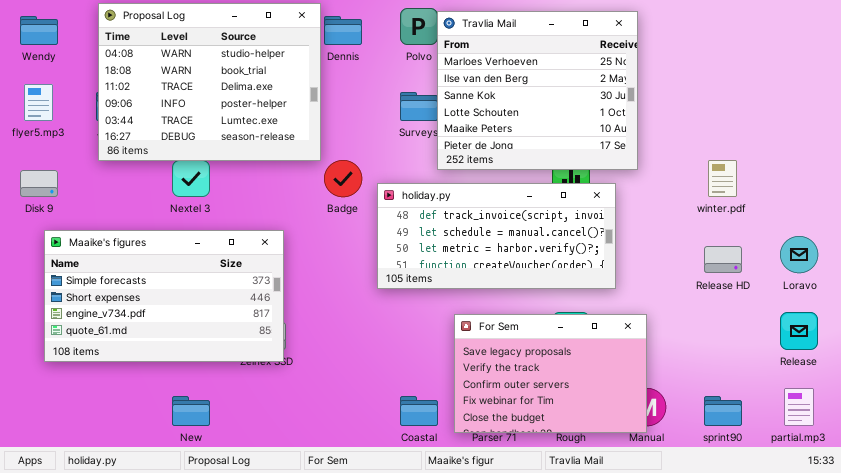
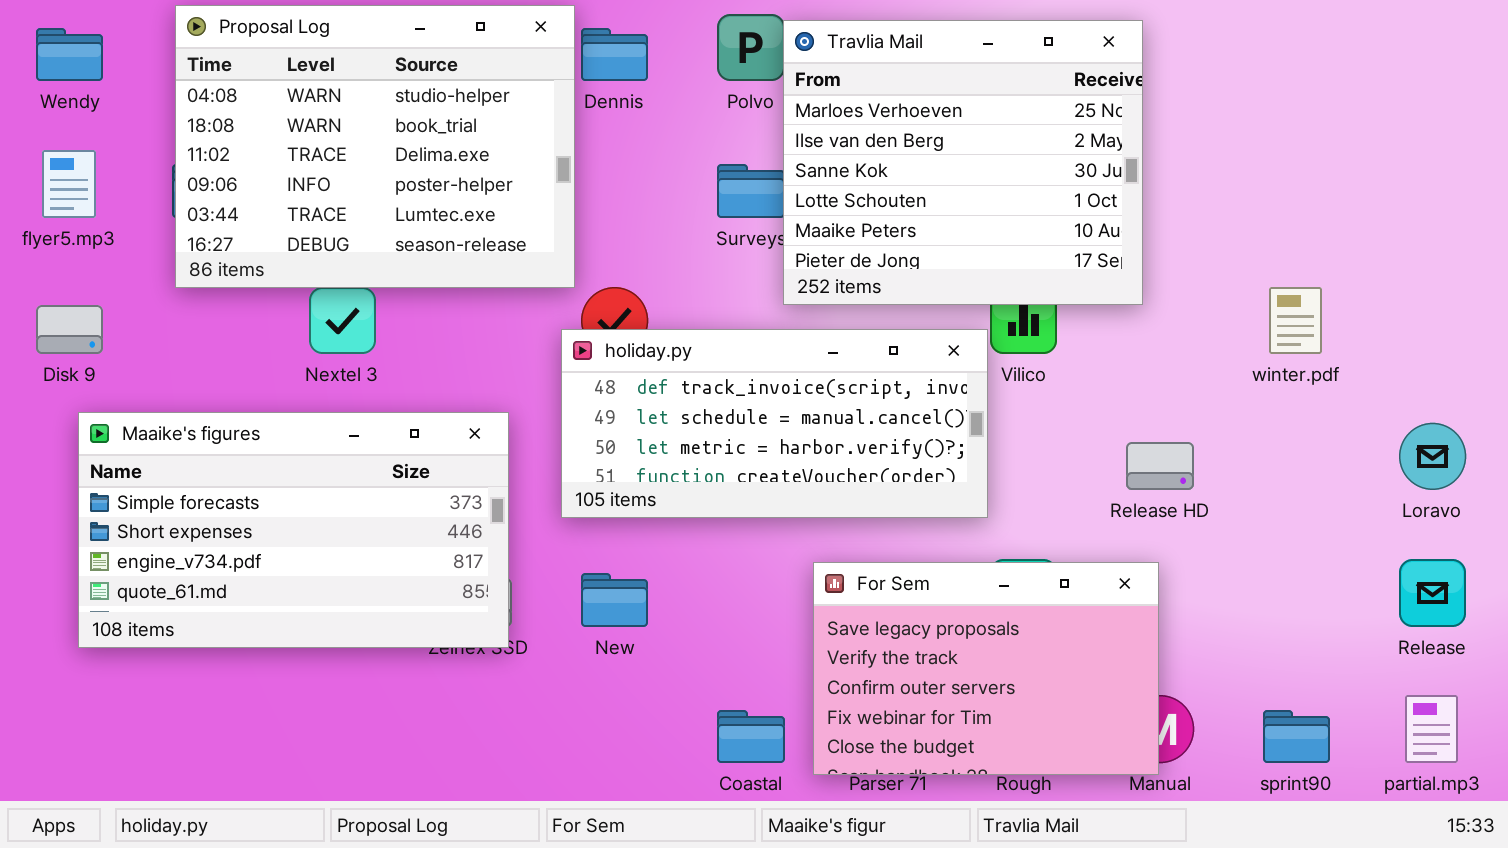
holiday.py: [377,183,616,289] -> [561,329,988,518], moved
Release HD: [704,246,742,273] -> [1126,442,1194,490], moved
New: [172,396,210,426] -> [581,573,648,627], moved

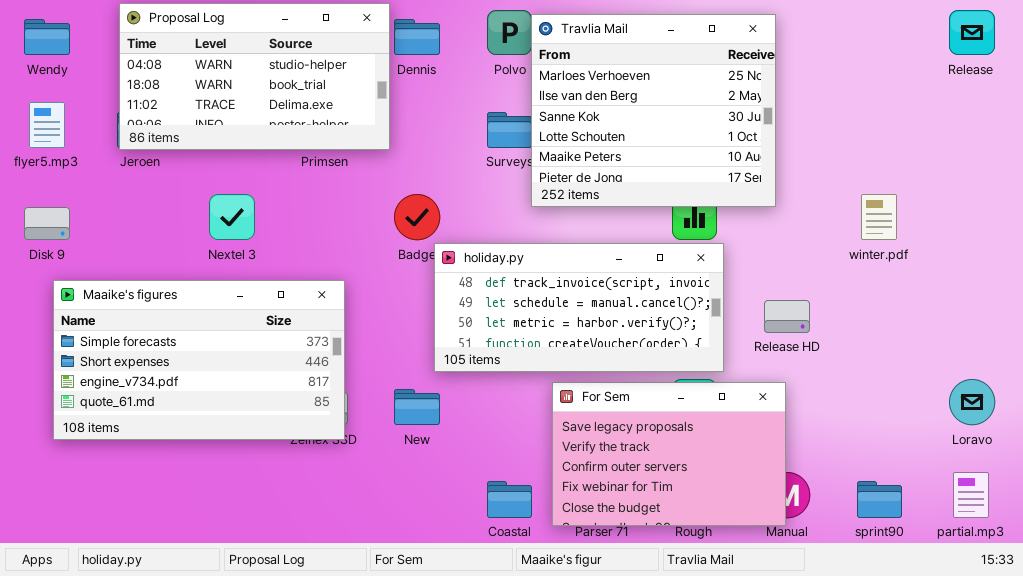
Proposal Log: [175,5,575,288] -> [119,3,390,150], resized
holiday.py: [561,329,988,518] -> [434,243,724,372], moved
Loravo: [1399,423,1466,490] -> [949,379,995,425], moved
Release: [1399,559,1466,627] -> [949,10,995,55], moved

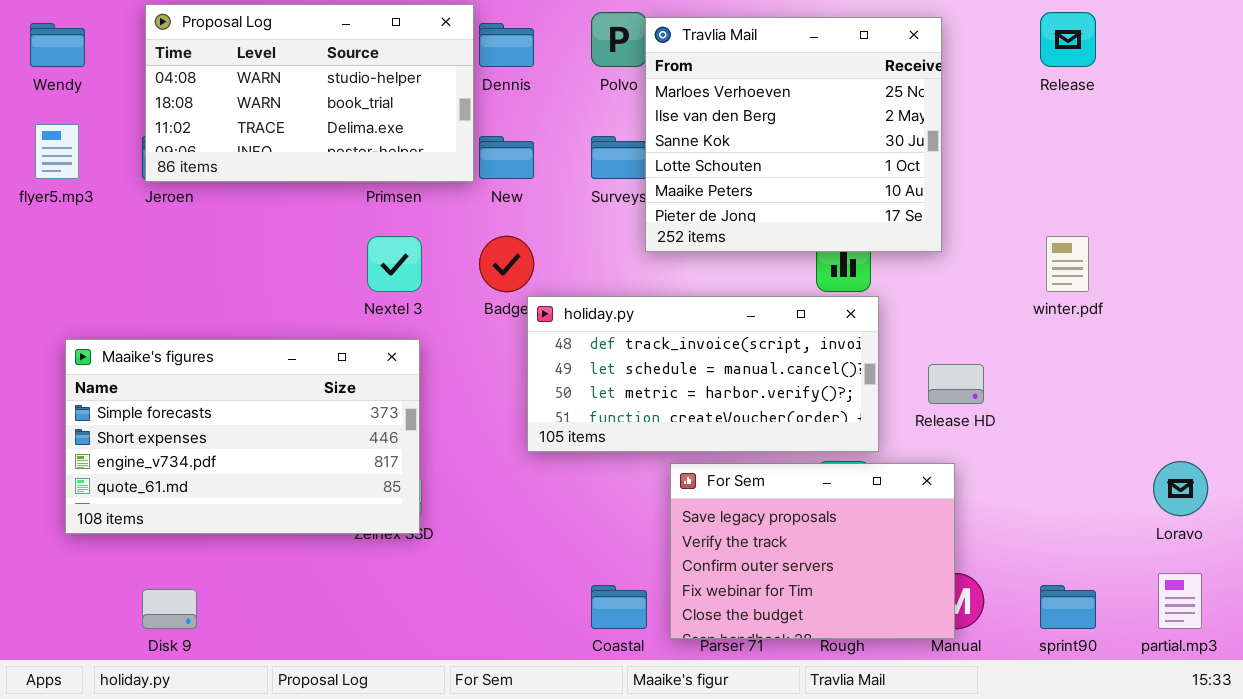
Release: [949,10,995,55] -> [1040,12,1096,67], moved
Nextel 3: [209,194,255,240] -> [367,236,422,292], moved
Disk 9: [24,207,70,240] -> [142,589,197,629], moved
New: [394,389,440,425] -> [479,136,534,179], moved

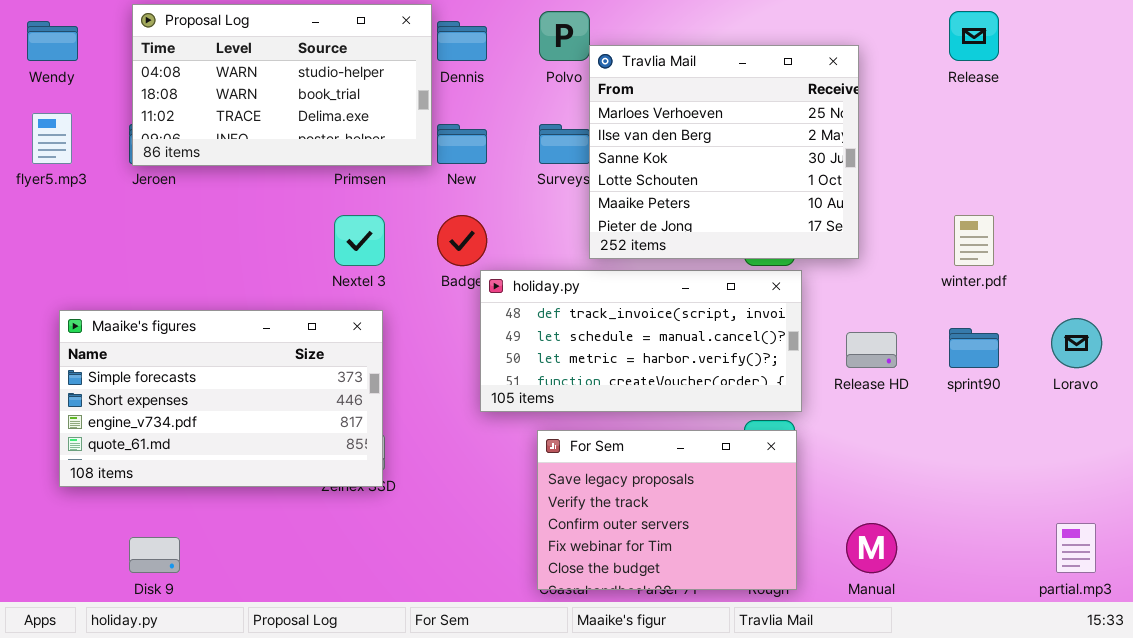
Travlia Mail: [645,17,942,252] -> [589,45,859,259], moved
Loravo: [1153,461,1208,516] -> [1051,318,1102,368], moved
For Sem: [670,463,955,639] -> [537,430,797,590], moved
sprint90: [1040,585,1096,629] -> [949,328,999,368], moved

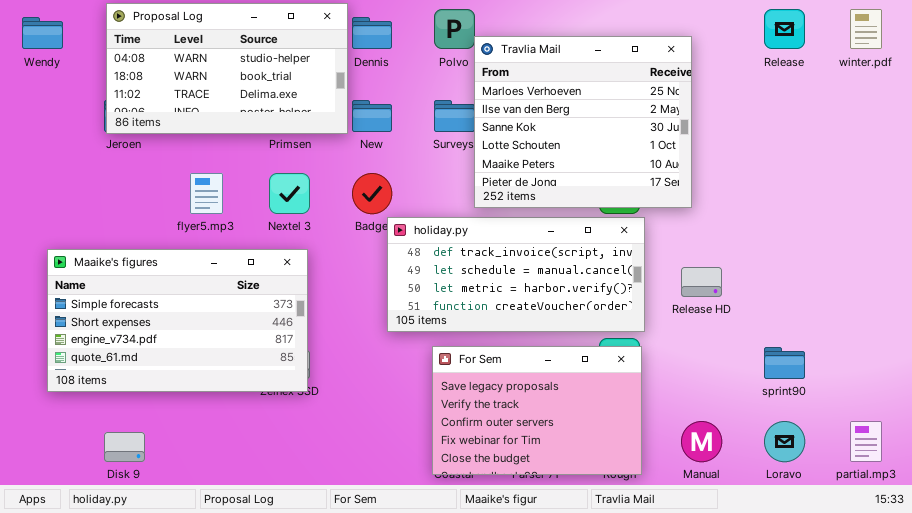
flyer5.mp3: [32,113,72,164] -> [190,173,223,214], moved
winter.pdf: [954,215,994,266] -> [850,9,882,49], moved
Loravo: [1051,318,1102,368] -> [764,421,805,462], moved
sprint90: [949,328,999,368] -> [764,347,805,379], moved

